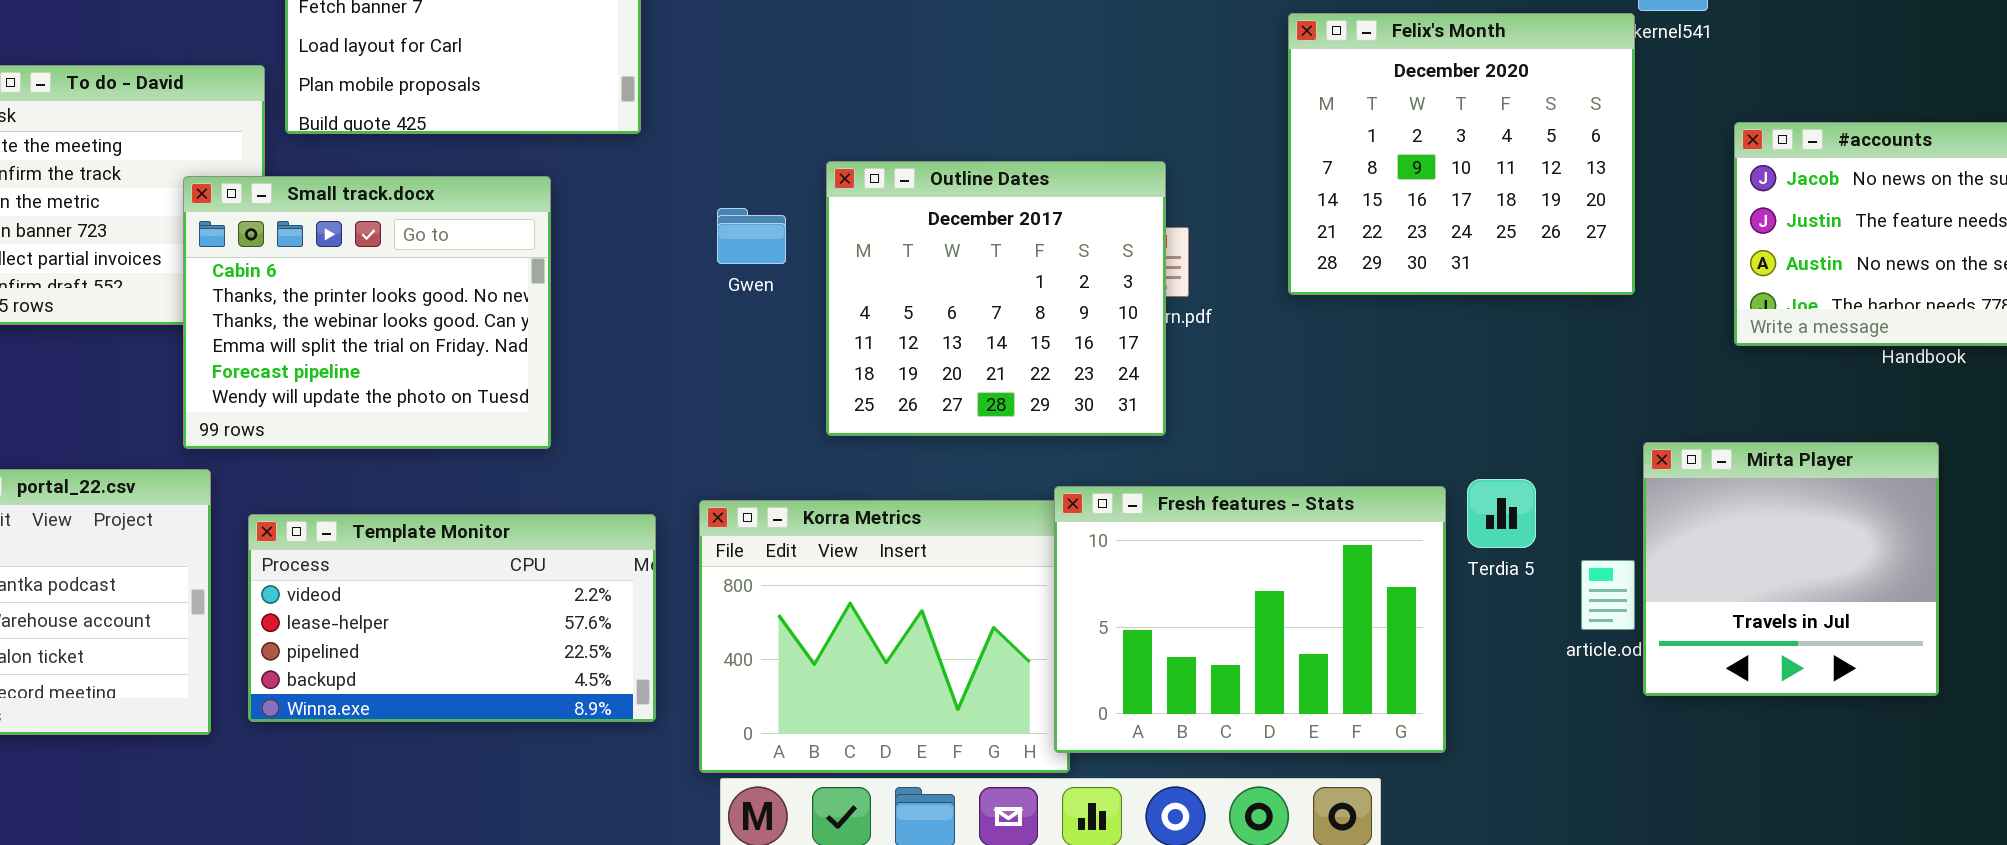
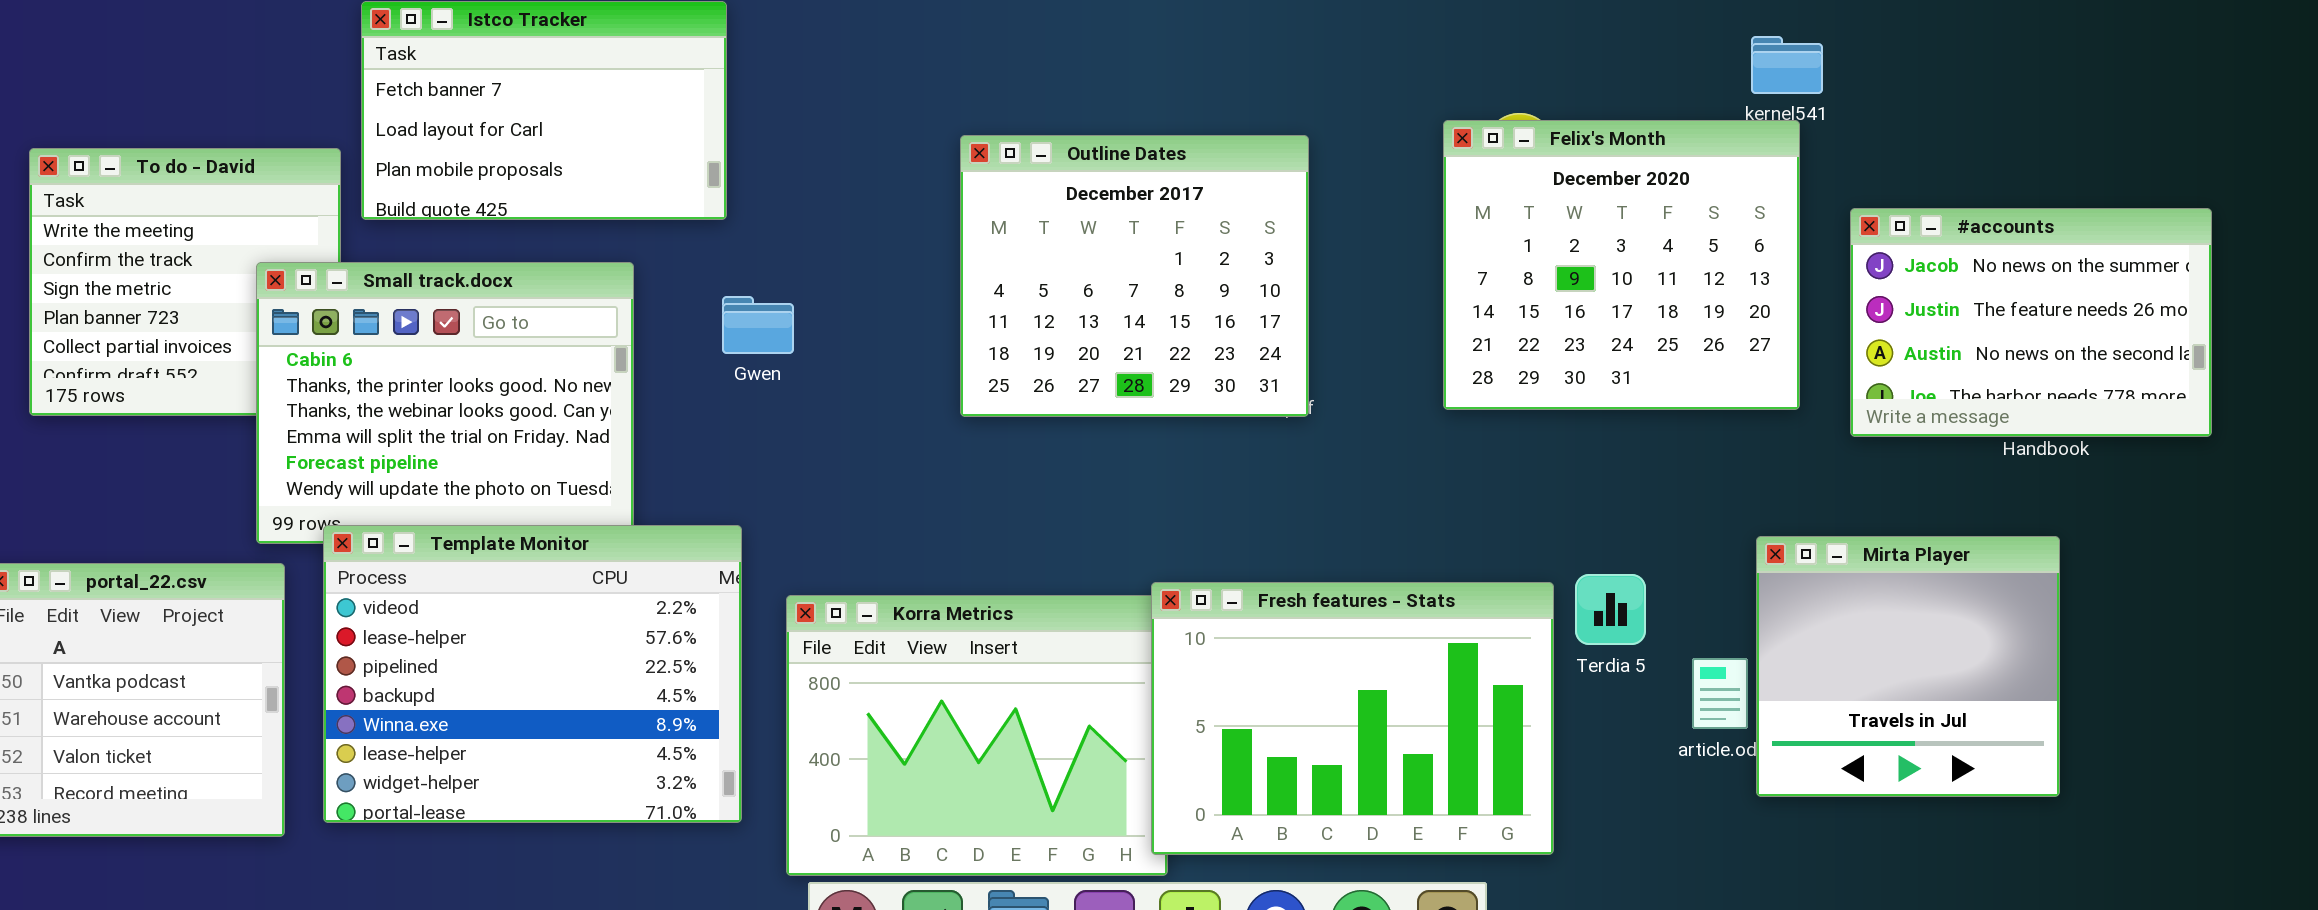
Felix's Month: [1288,13,1635,295] -> [1443,120,1800,410], moved
Outline Dates: [826,161,1166,436] -> [960,135,1309,417], moved
Gwen: [717,208,786,264] -> [722,296,794,354], moved
Template Monitor: [248,514,656,722] -> [323,525,742,823], resized

